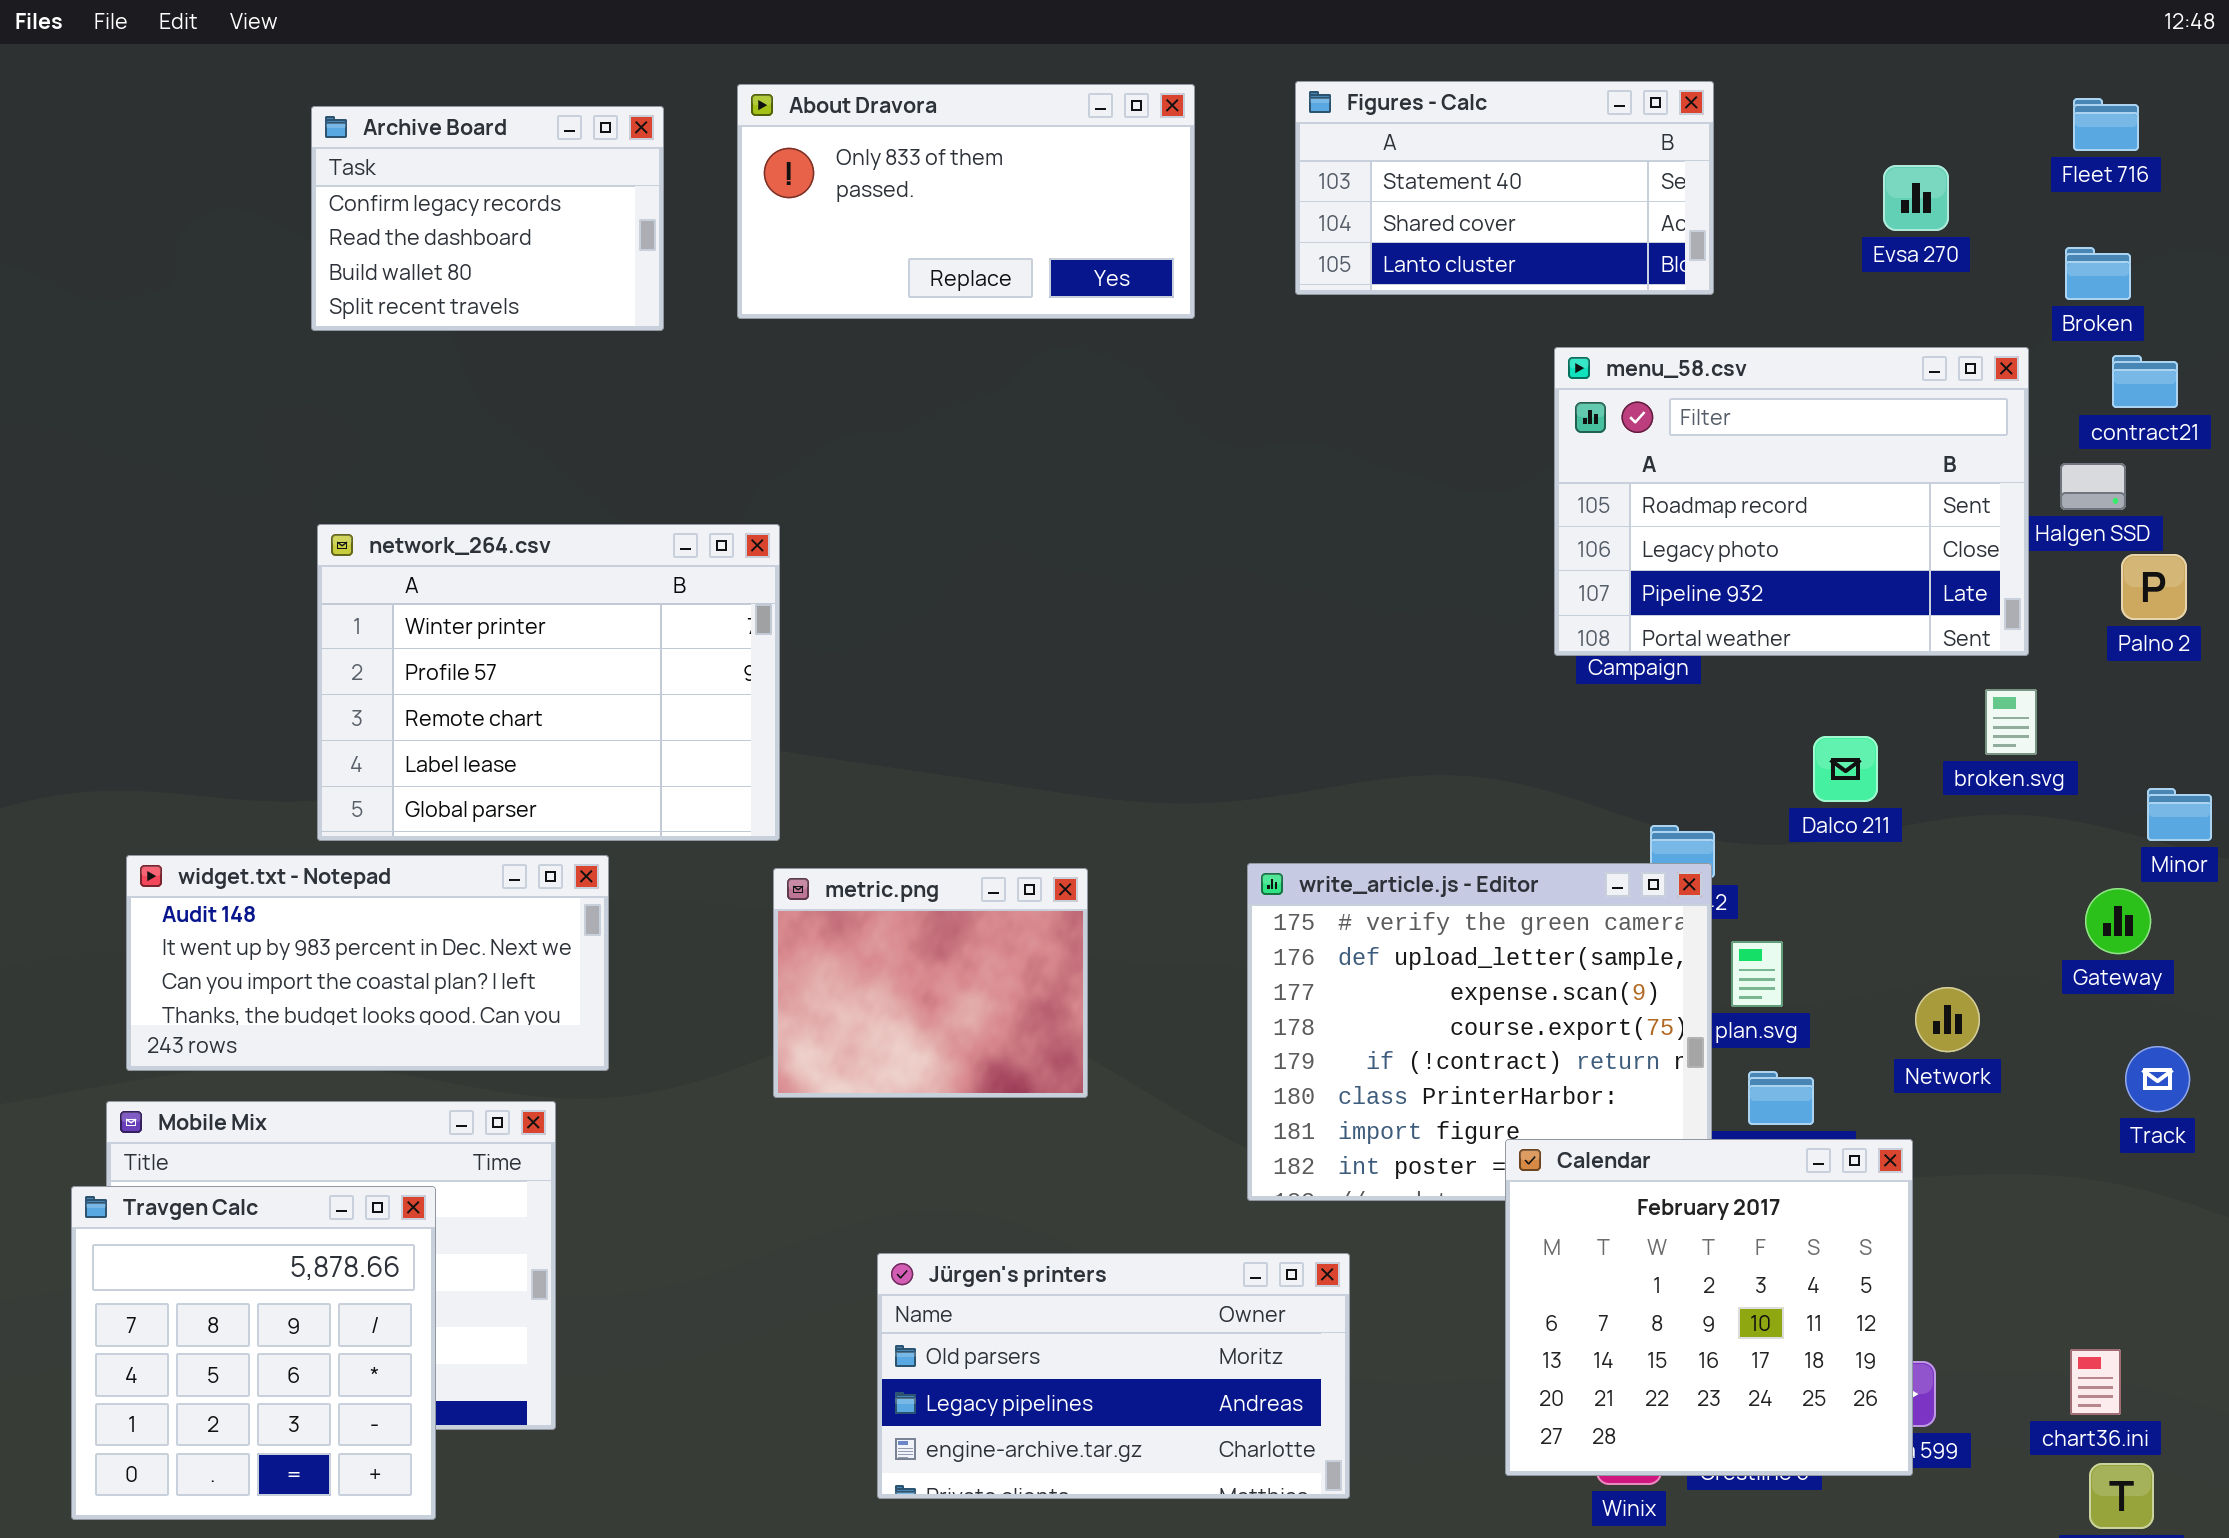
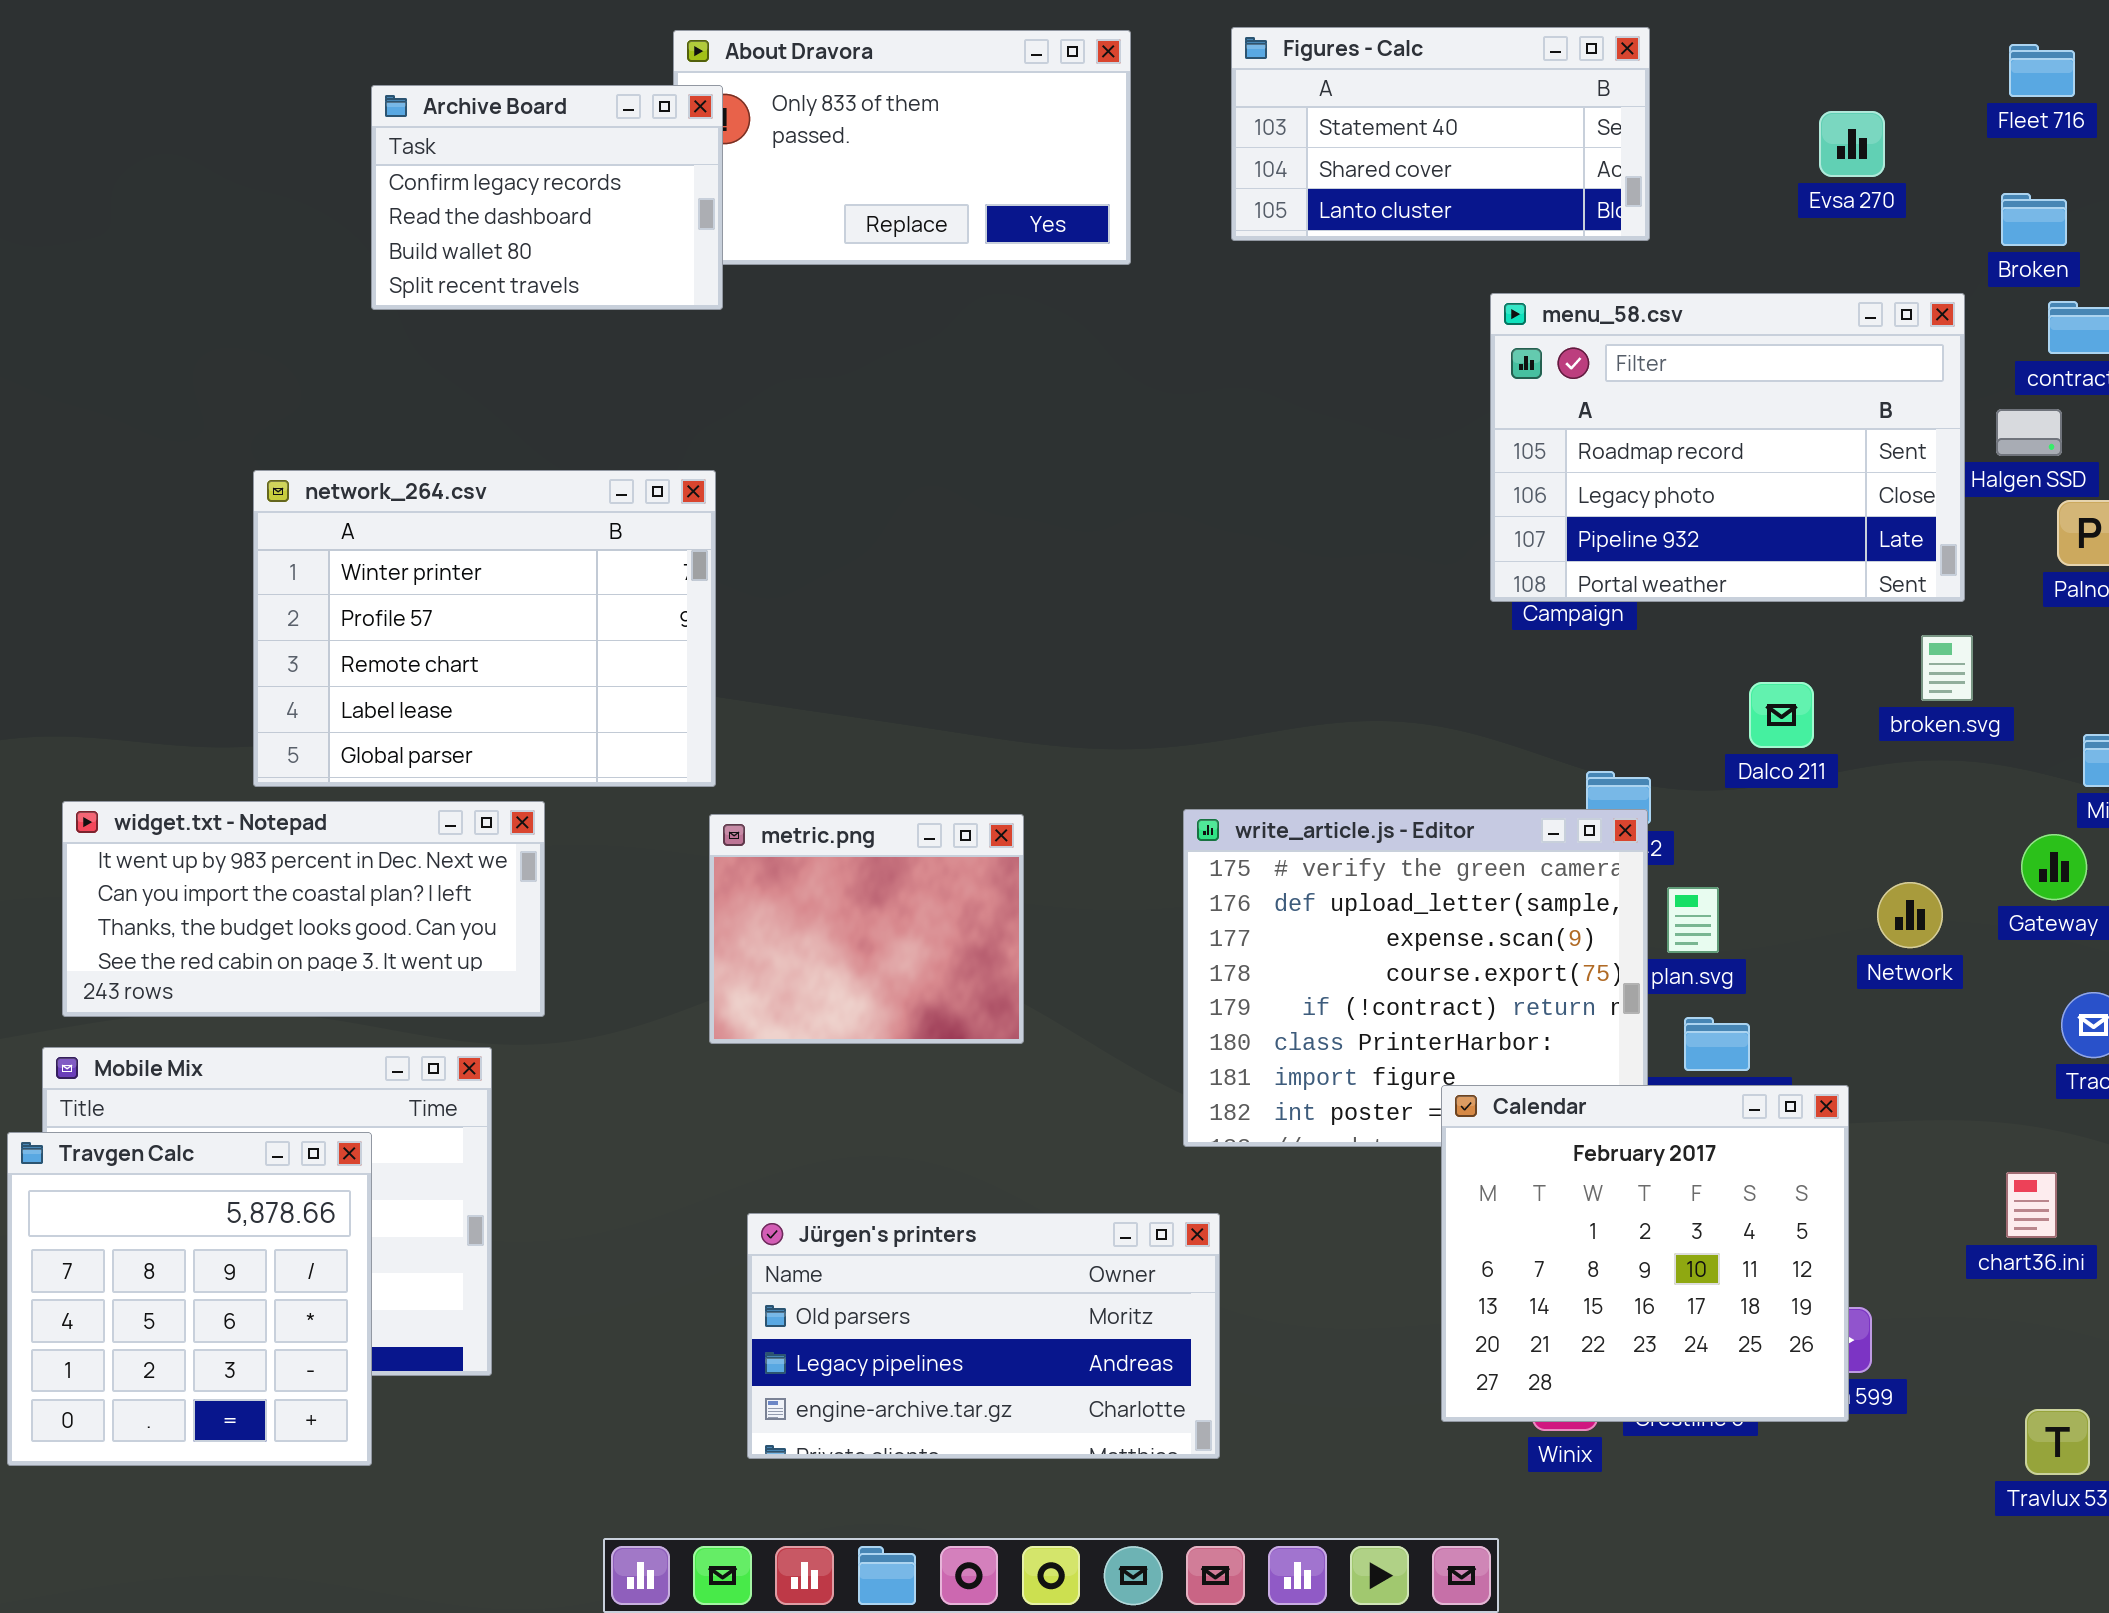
Archive Board: [311,106,664,331] -> [371,85,723,310], moved
widget.txt - Notepad: [126,855,609,1071] -> [62,801,545,1017], scrolled down 1 row
Network: [1915,987,1980,1052] -> [1877,882,1943,948], moved
Jürgen's printers: [877,1253,1350,1499] -> [747,1213,1220,1459], moved
chart36.ini: [2070,1349,2121,1415] -> [2006,1172,2057,1238], moved

